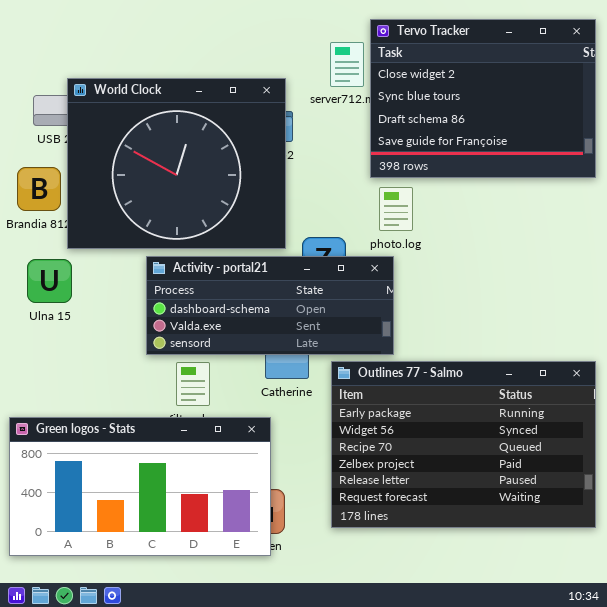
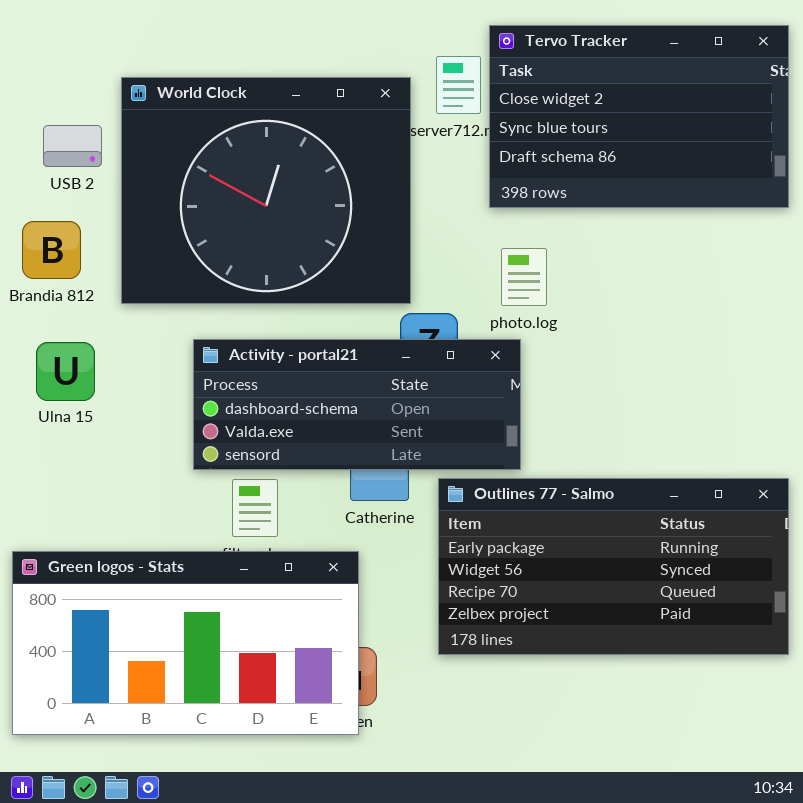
Tervo Tracker: [370,19,596,178] -> [489,25,789,208], resized
World Clock: [67,78,286,249] -> [121,77,411,304], moved
Outlines 77 - Salmo: [331,361,596,528] -> [438,478,789,655], resized

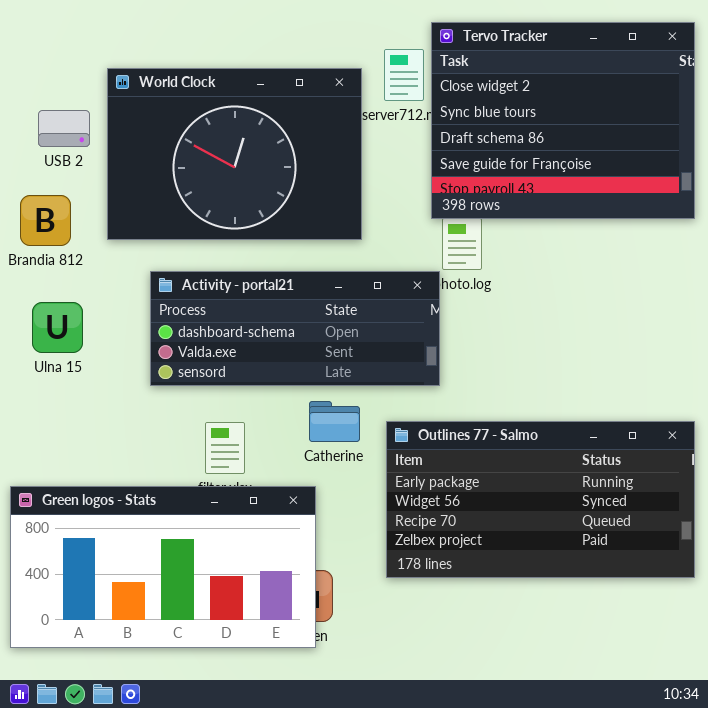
Tervo Tracker: [489,25,789,208] -> [431,22,695,219], resized
World Clock: [121,77,411,304] -> [107,68,362,240], resized
Activity - portal21: [193,339,521,470] -> [150,271,440,386], moved

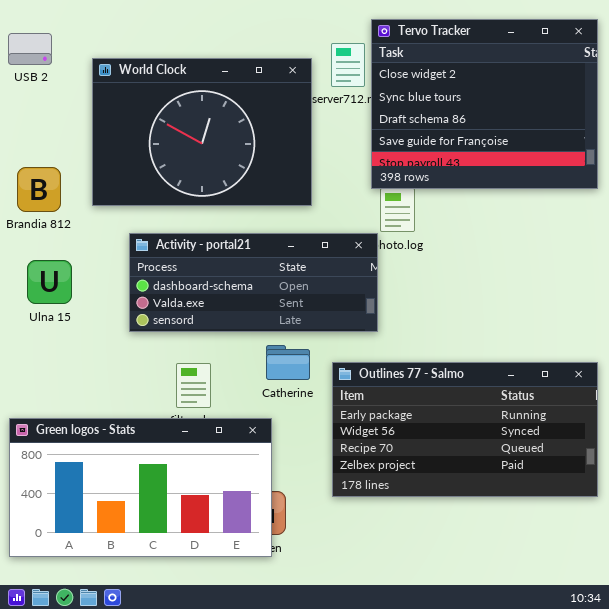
USB 2: [38,110,90,147] -> [8,33,52,65], moved

